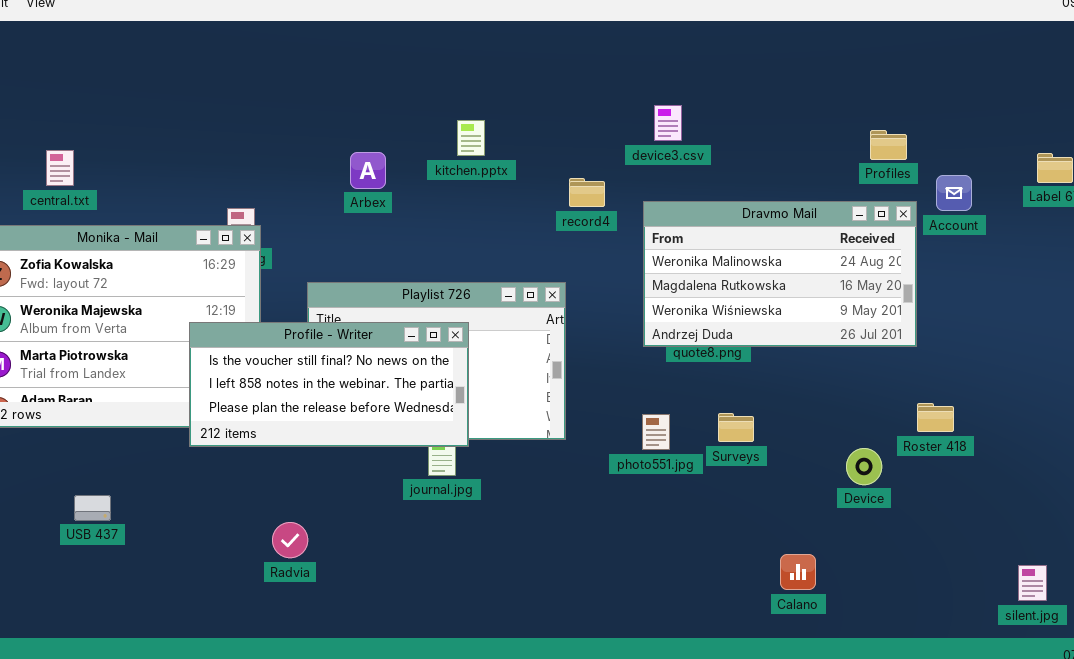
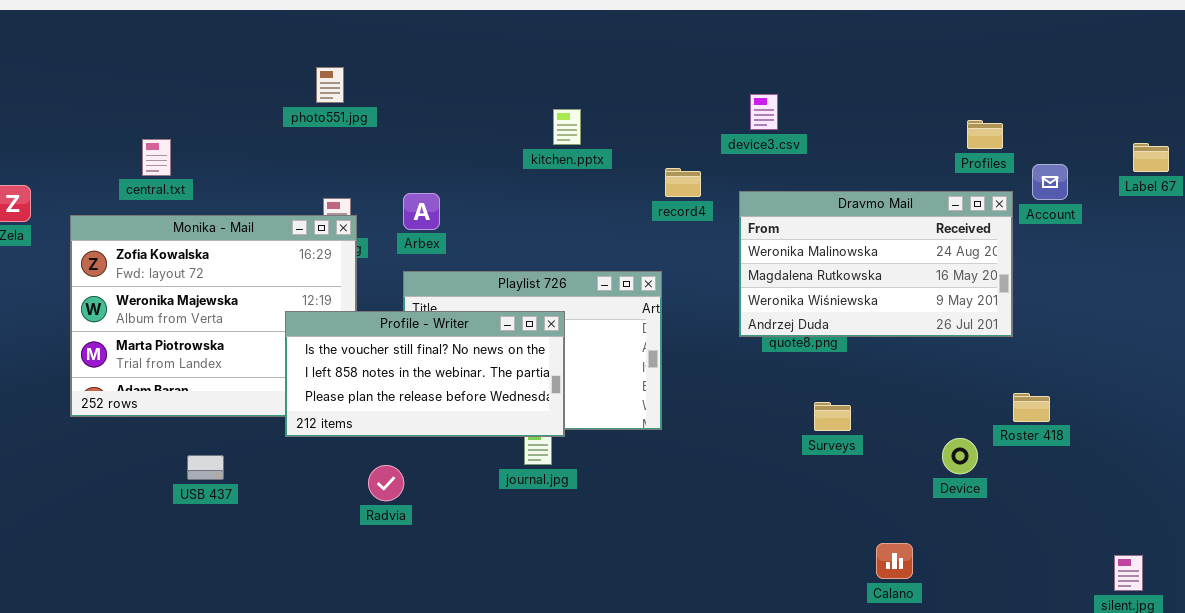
Arbex: [350,152,386,189] -> [403,193,440,230], moved
photo551.jpg: [642,414,670,450] -> [316,67,344,103], moved
USB 437: [74,495,111,521] -> [187,455,224,480], moved
Radvia: [272,522,308,558] -> [368,465,404,501], moved

